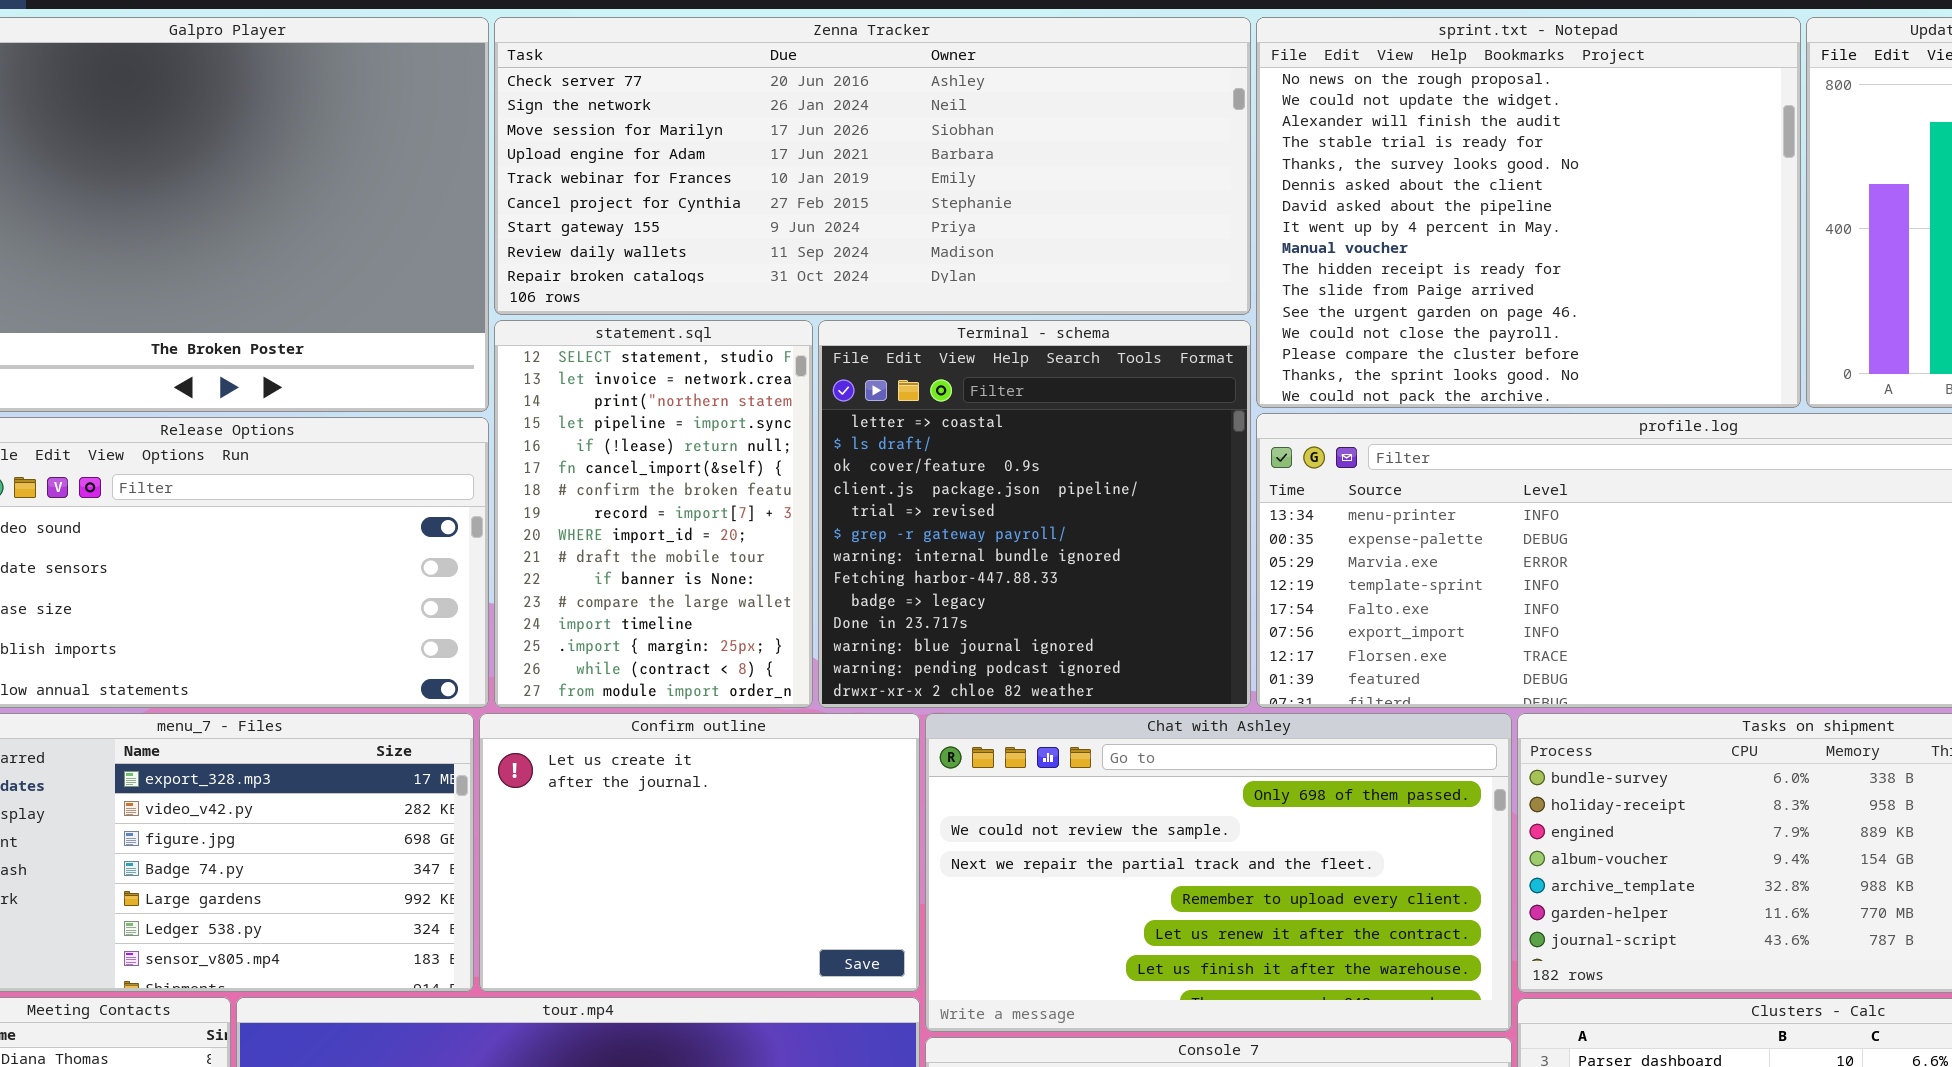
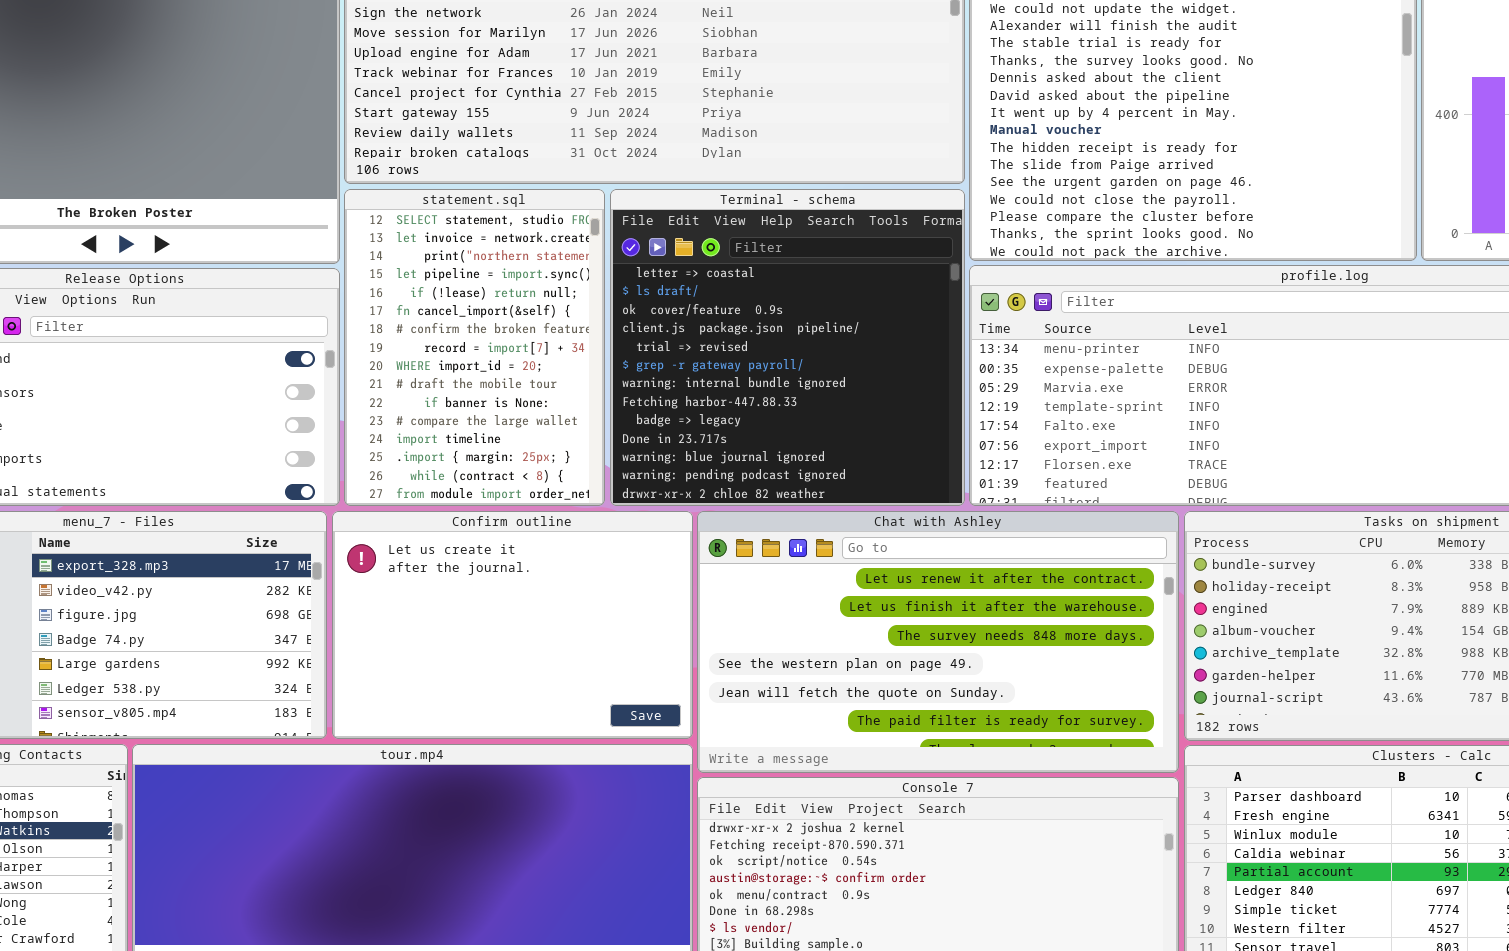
Chat with Ashley: [925,713,1512,1032] -> [697,511,1179,773], scrolled down 4 rows

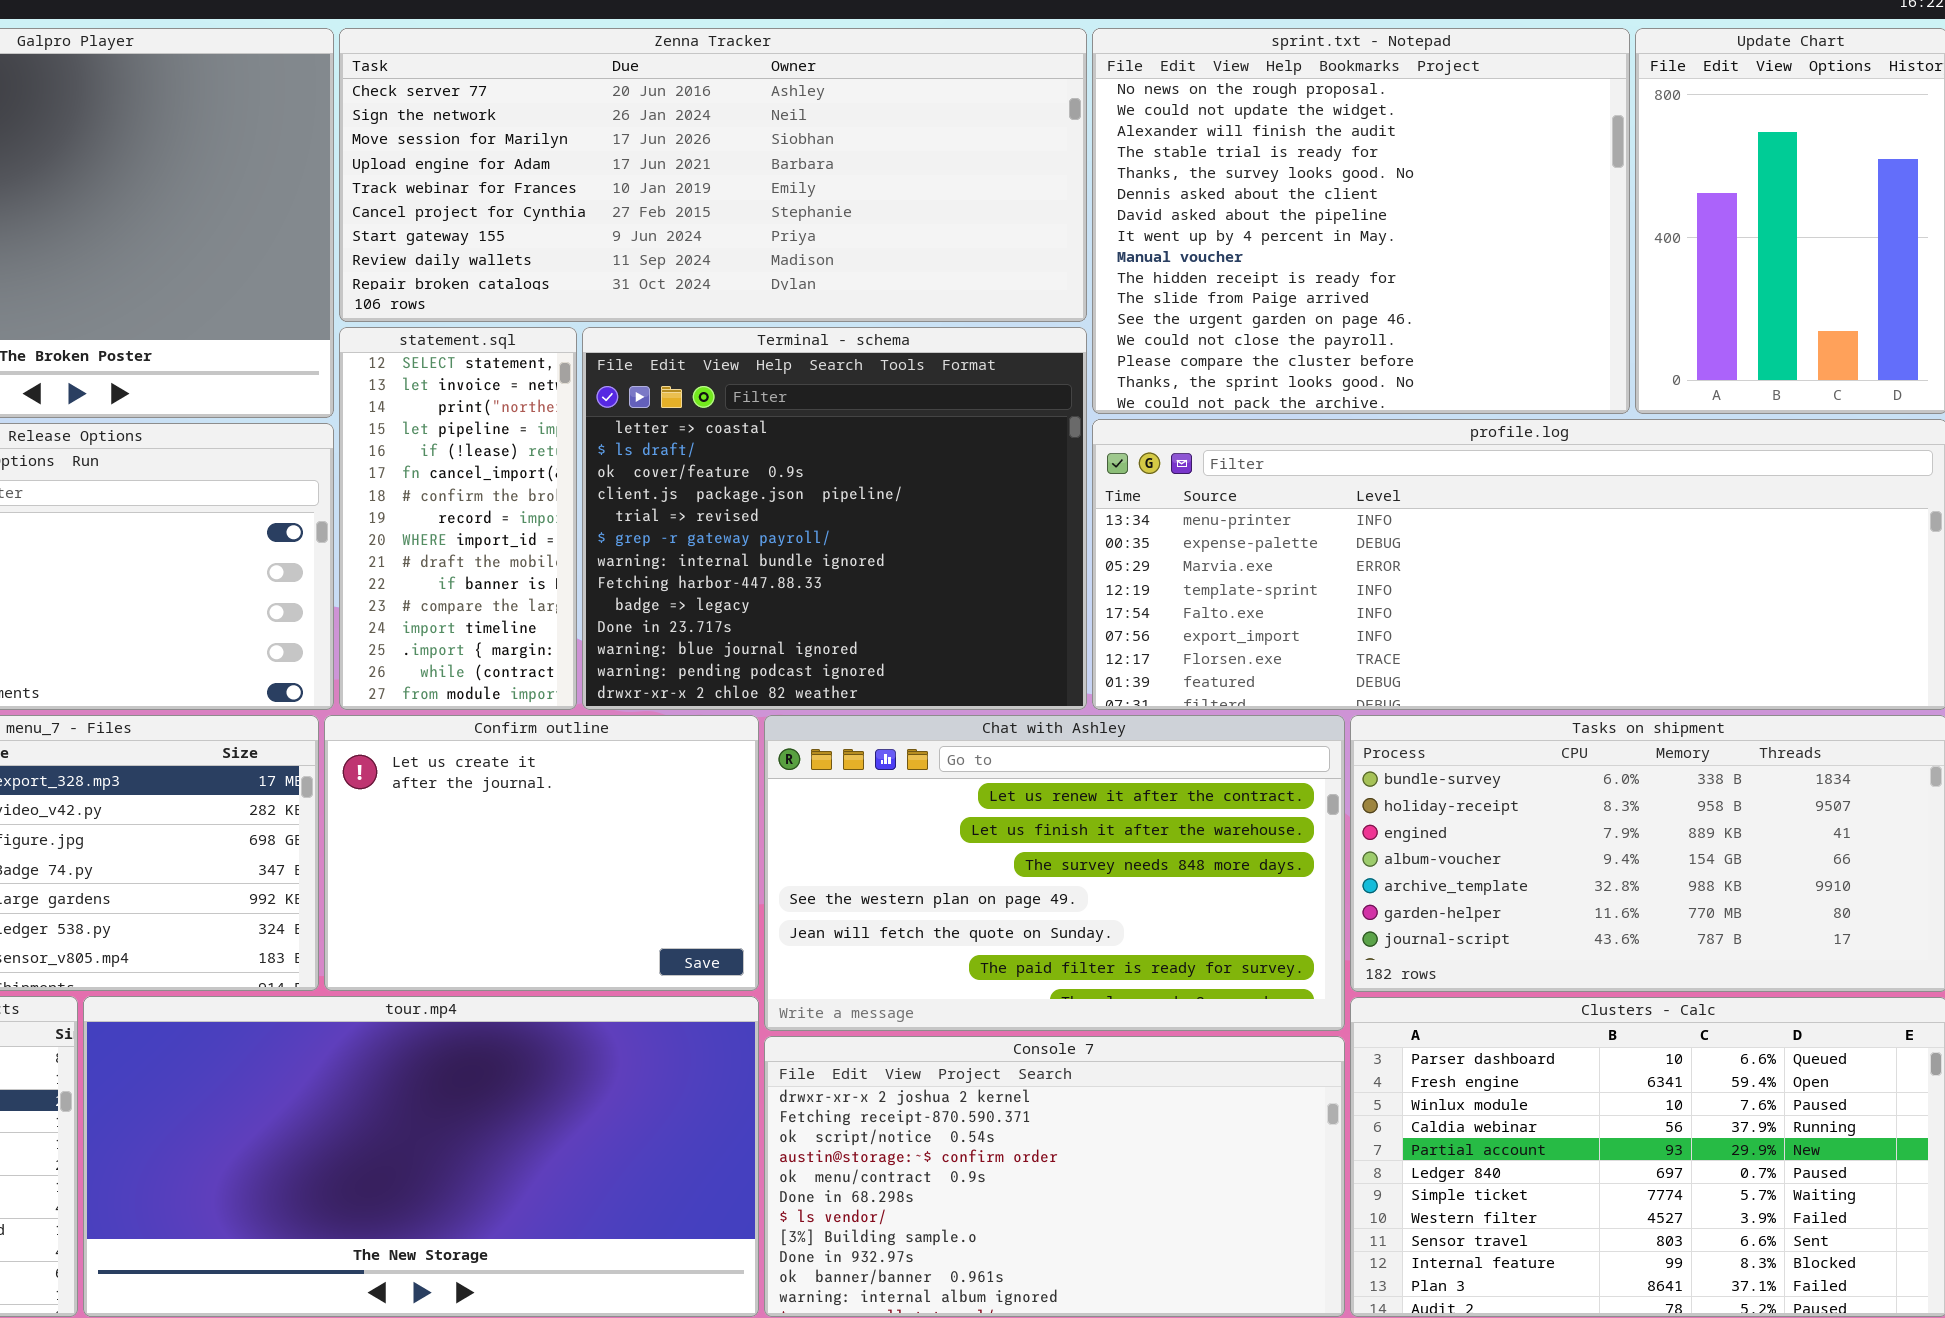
statement.sql: [344,189,605,506] -> [339,327,577,710], resized
Terminal - schema: [610,189,965,506] -> [582,327,1087,710], resized

